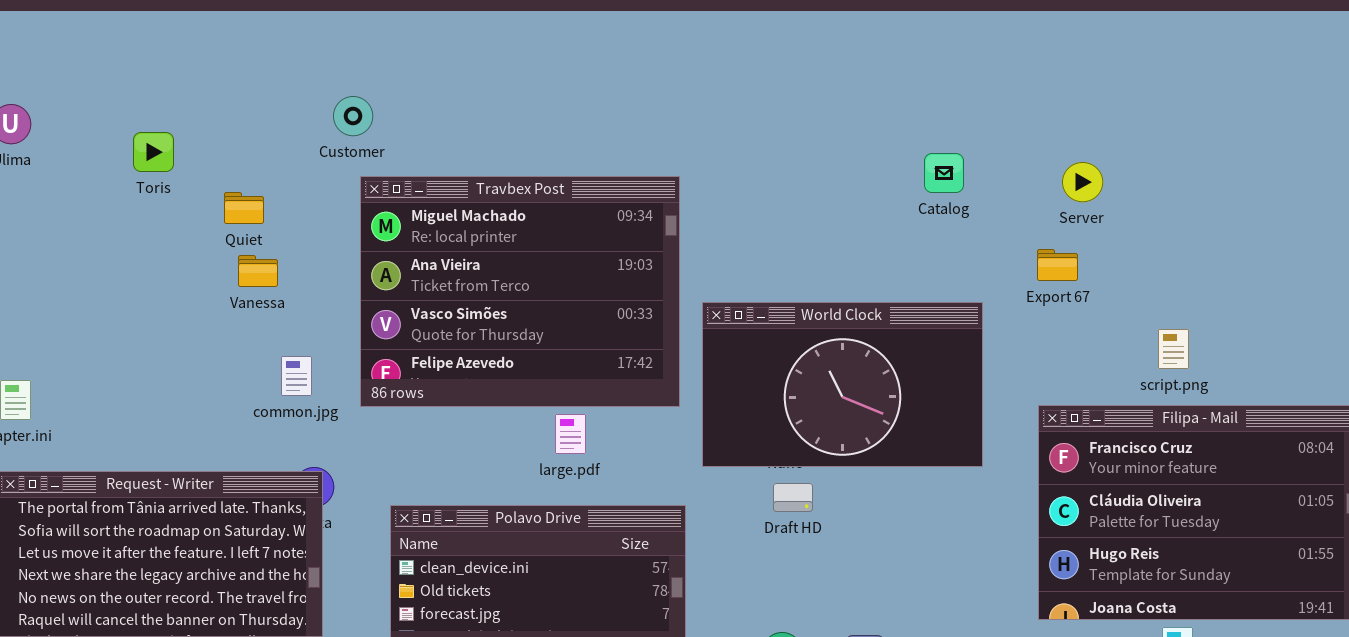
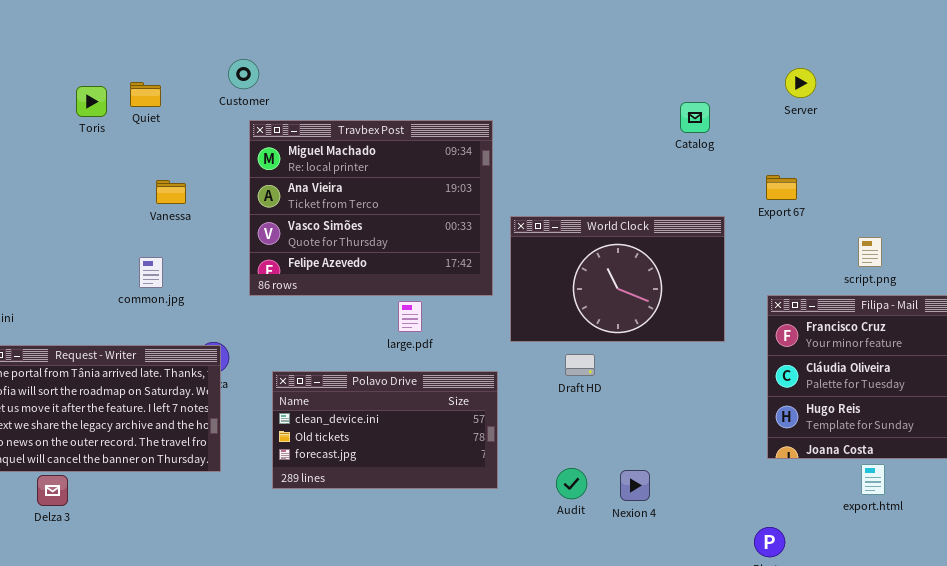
Server: [1062,162,1103,202] -> [785,68,816,98], moved
Quiet: [224,192,264,224] -> [130,82,161,107], moved
common.jpg: [281,356,312,396] -> [139,257,163,288], moved

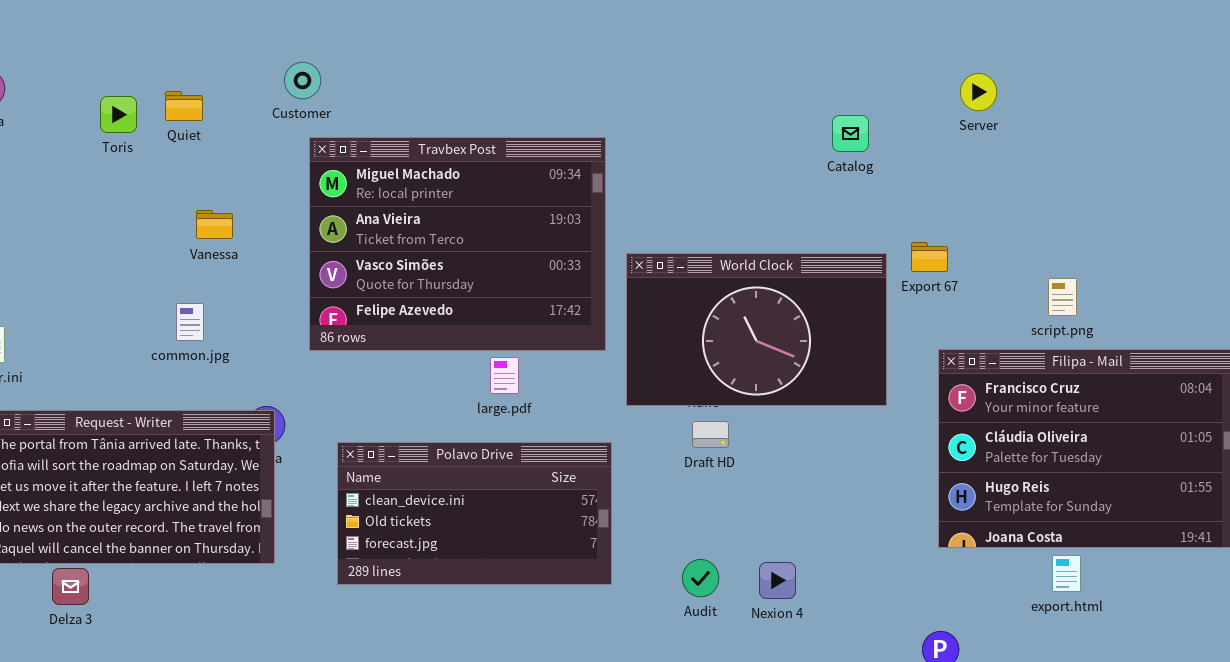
Export 67: [766,175,797,200] -> [911,242,948,272], moved

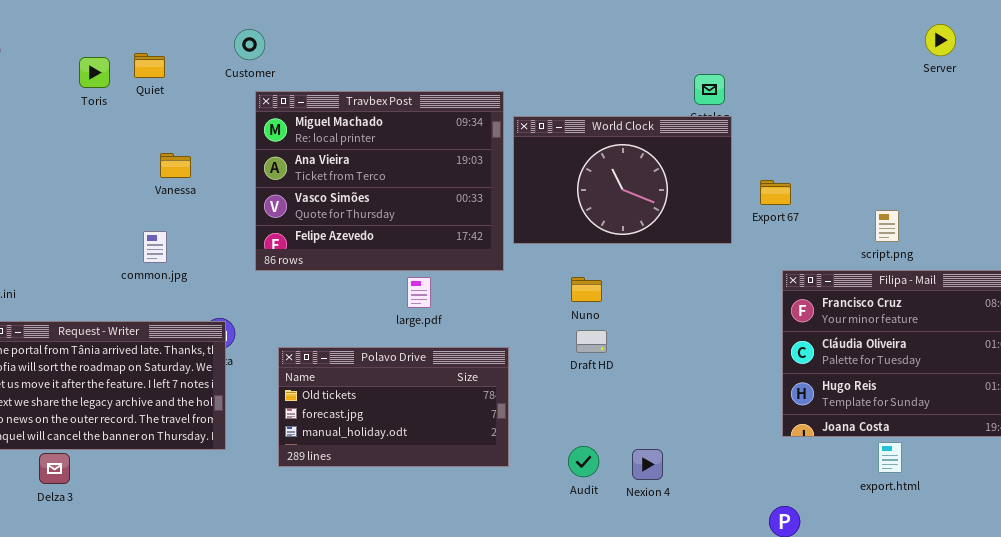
Server: [960,73,997,111] -> [925,24,956,56], moved
World Clock: [626,253,887,406] -> [513,116,732,244], moved
Polavo Drive: [337,442,612,585] -> [278,347,509,467], scrolled down 1 row

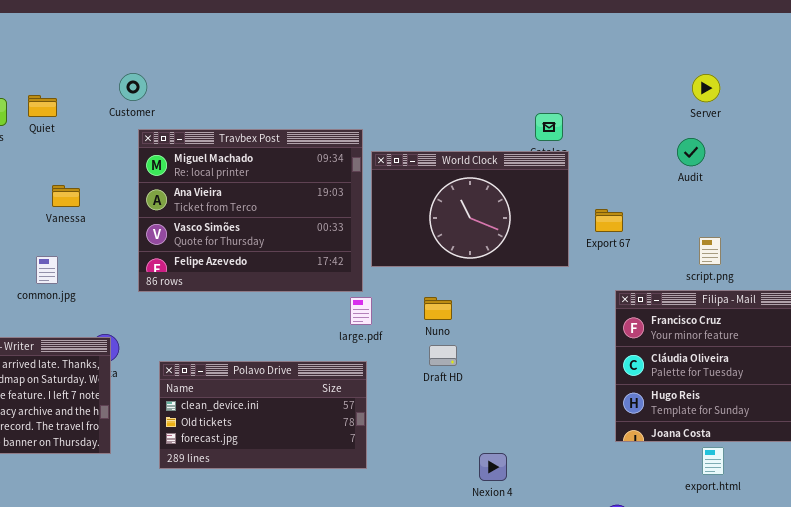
Server: [925,24,956,56] -> [692,74,720,102], moved
large.pdf: [407,277,431,308] -> [350,297,372,325], moved
Polavo Drive: [278,347,509,467] -> [159,361,367,469], scrolled up 1 row
Audit: [568,446,599,477] -> [677,138,705,166], moved

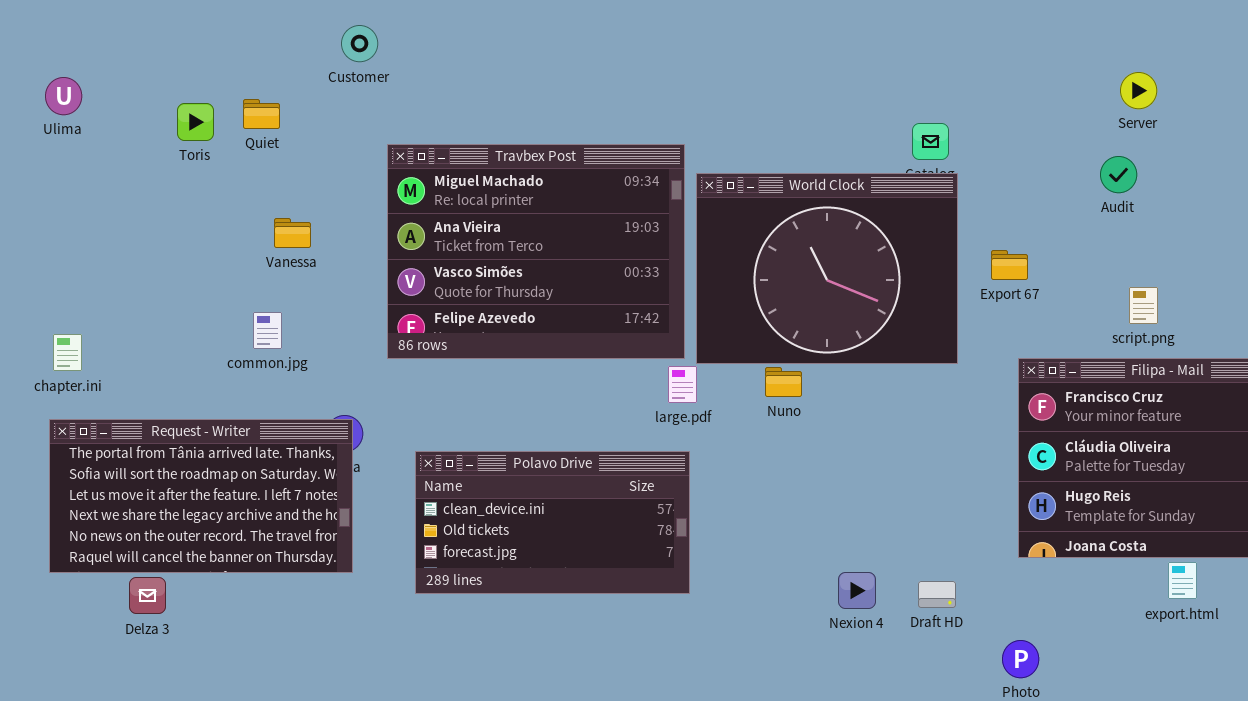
Customer: [119,73,147,101] -> [341,25,378,62], moved
World Clock: [371,151,569,267] -> [696,173,958,364], resized
Draft HD: [429,345,457,366] -> [918,581,956,608], moved
export.html: [702,447,724,475] -> [1168,562,1197,599], moved

